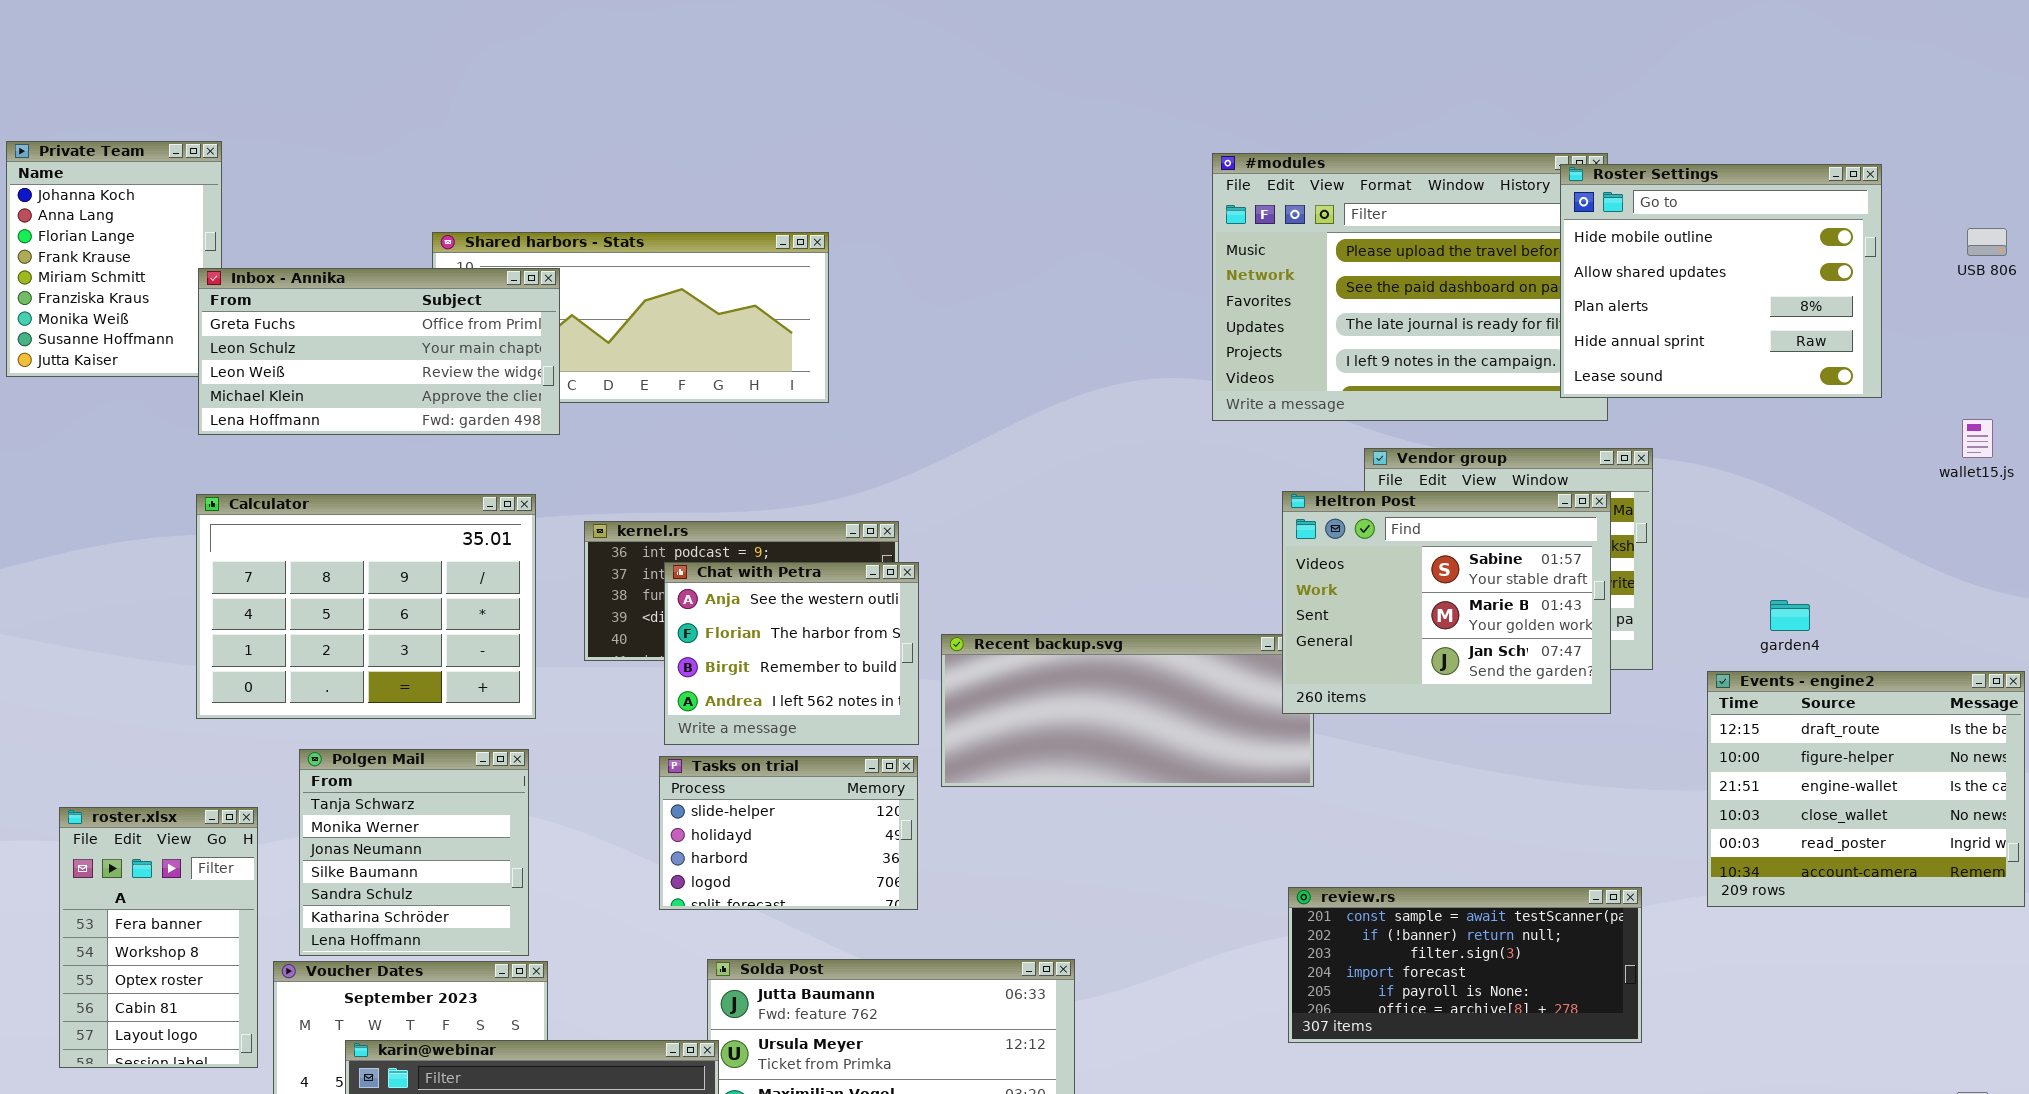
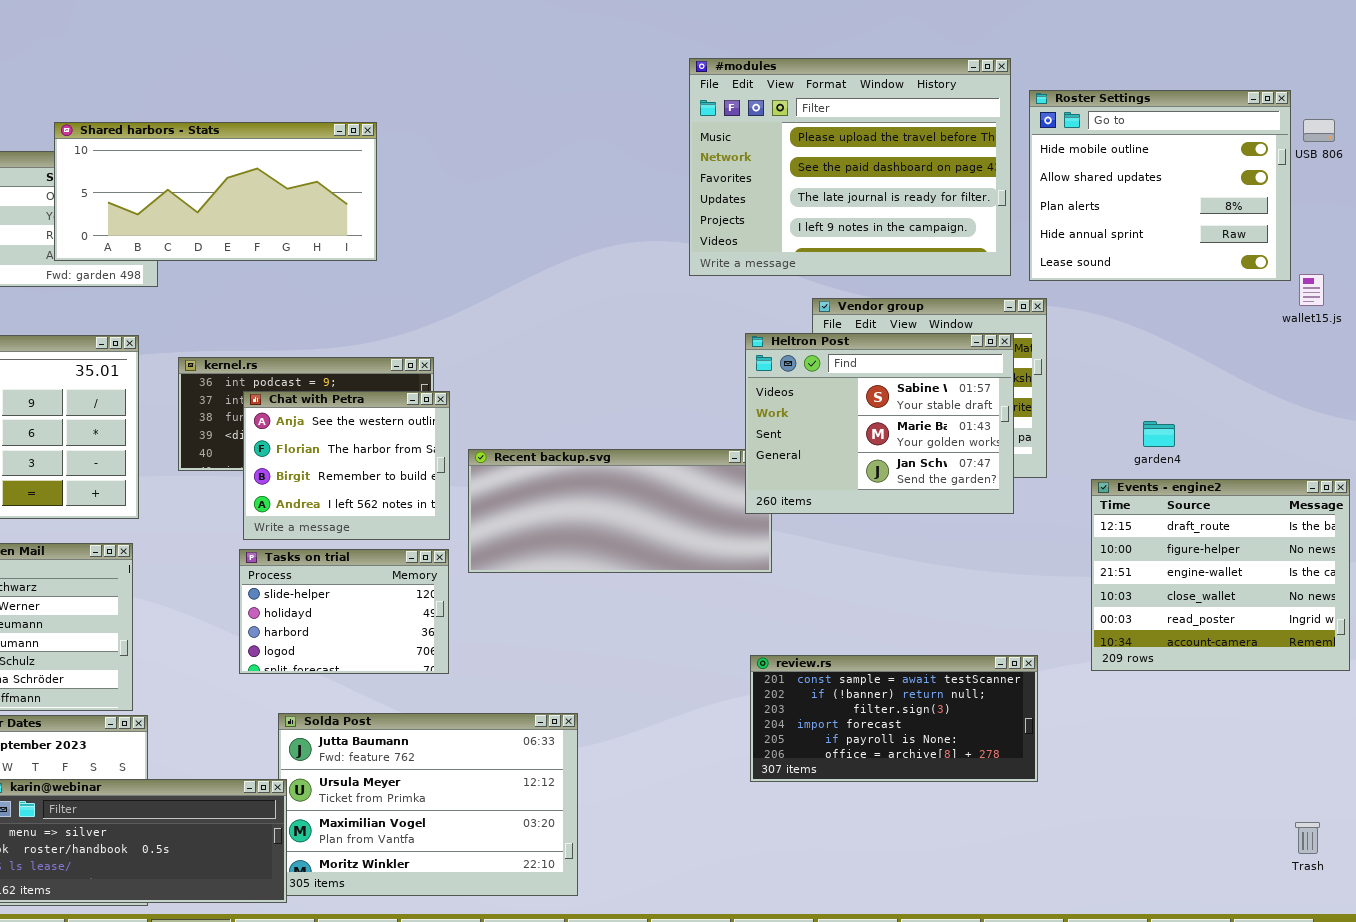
Roster Settings: [1560,164,1882,398] -> [1029,90,1291,281], moved
Shared harbors - Stats: [432,232,829,403] -> [54,122,377,261], raised

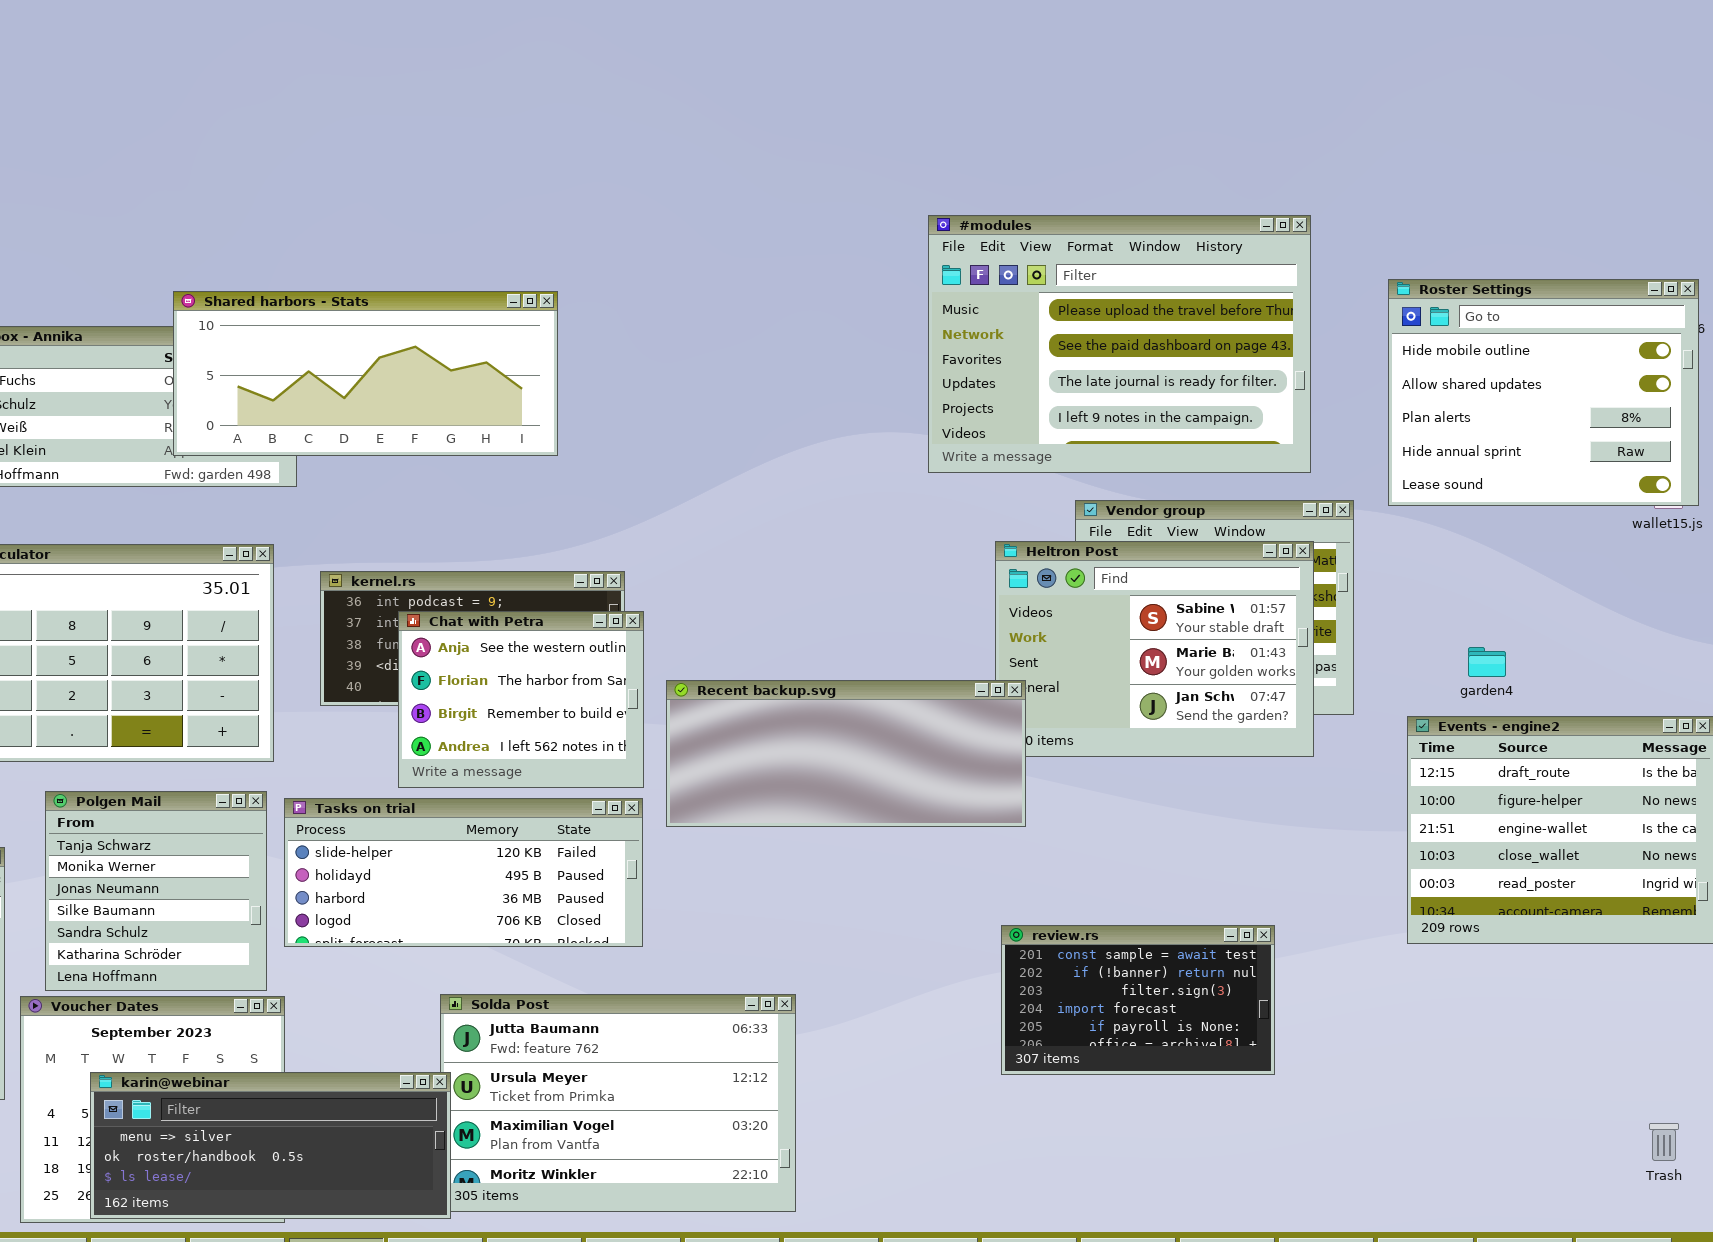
Roster Settings: [1029,90,1291,281] -> [1388,279,1699,506], moved
Recent backup.svg: [468,449,772,573] -> [666,680,1026,827], raised
Tasks on trial: [239,549,449,674] -> [284,798,643,947], resized
review.rs: [750,655,1038,782] -> [1001,925,1275,1075], resized

